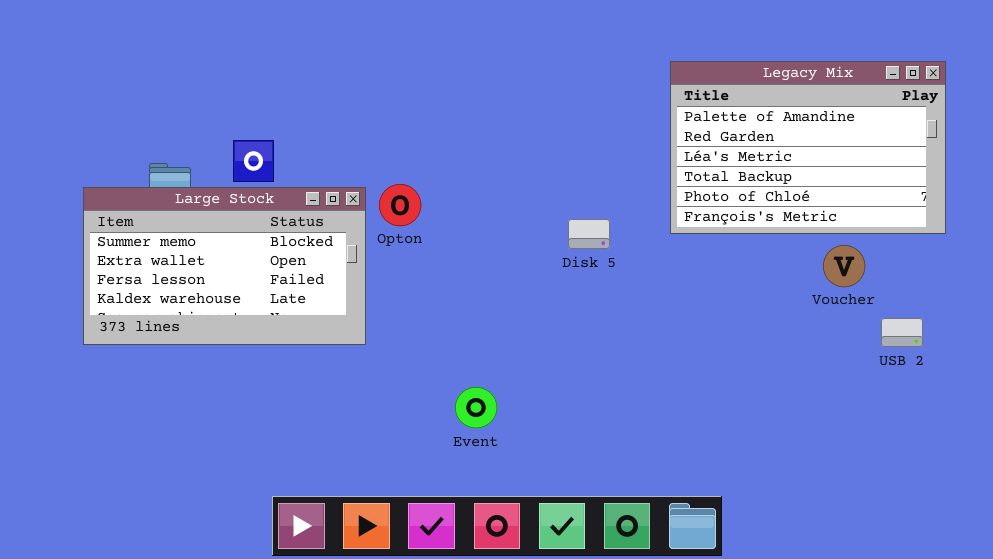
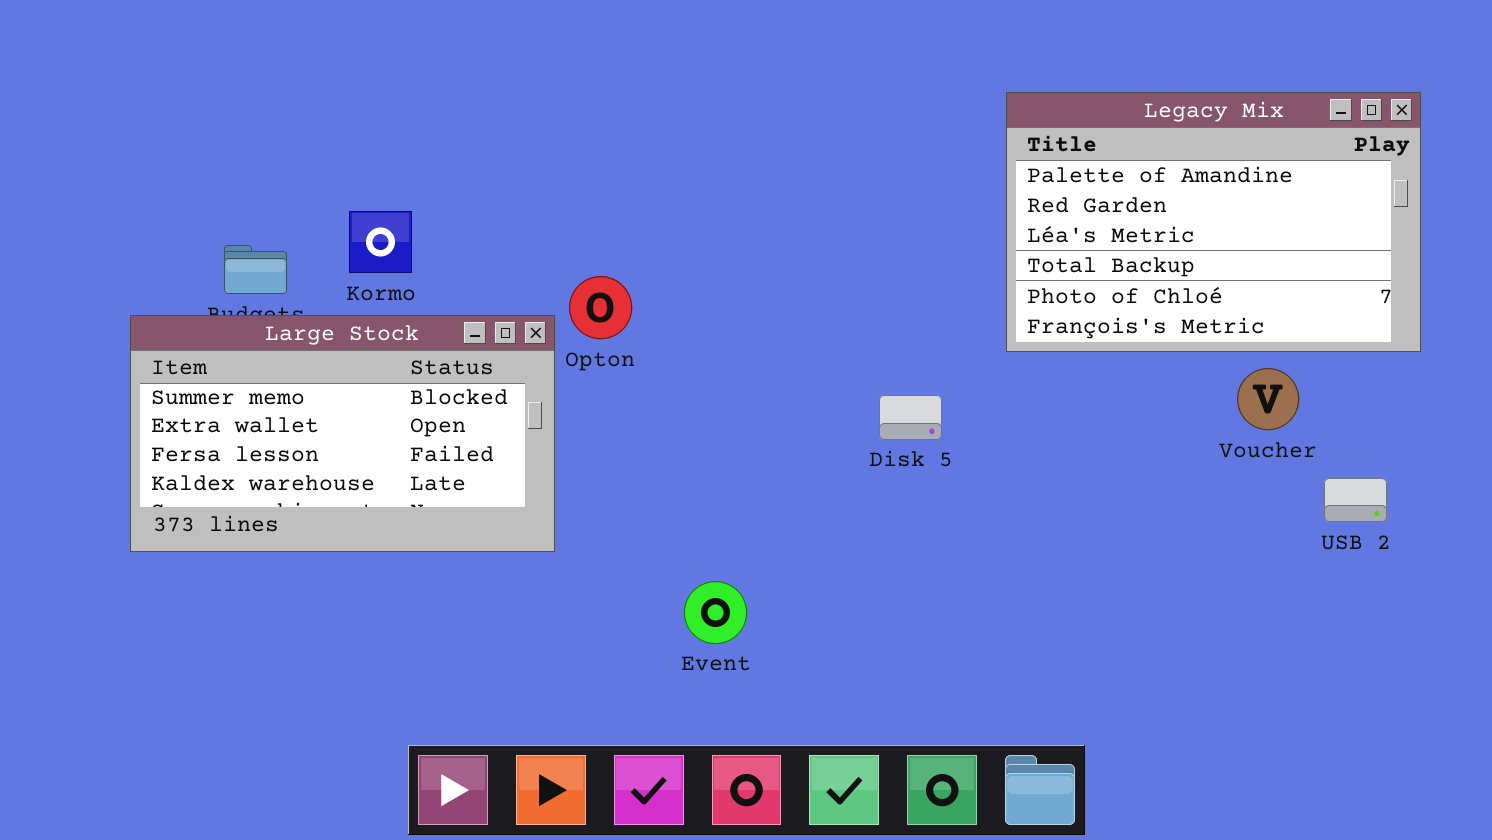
Large Stock: [83,187,366,345] -> [130,315,555,552], moved
Disk 5: [568,219,610,249] -> [879,395,942,440], moved

